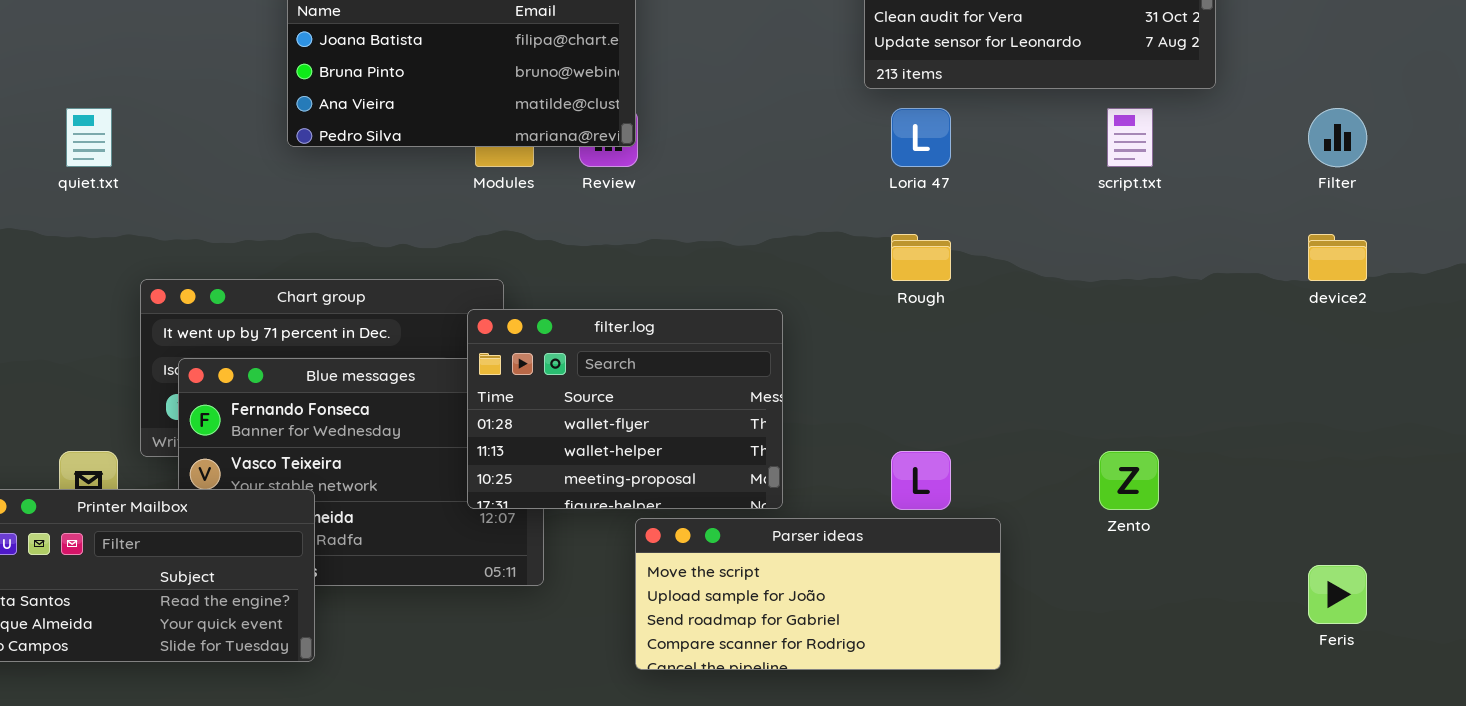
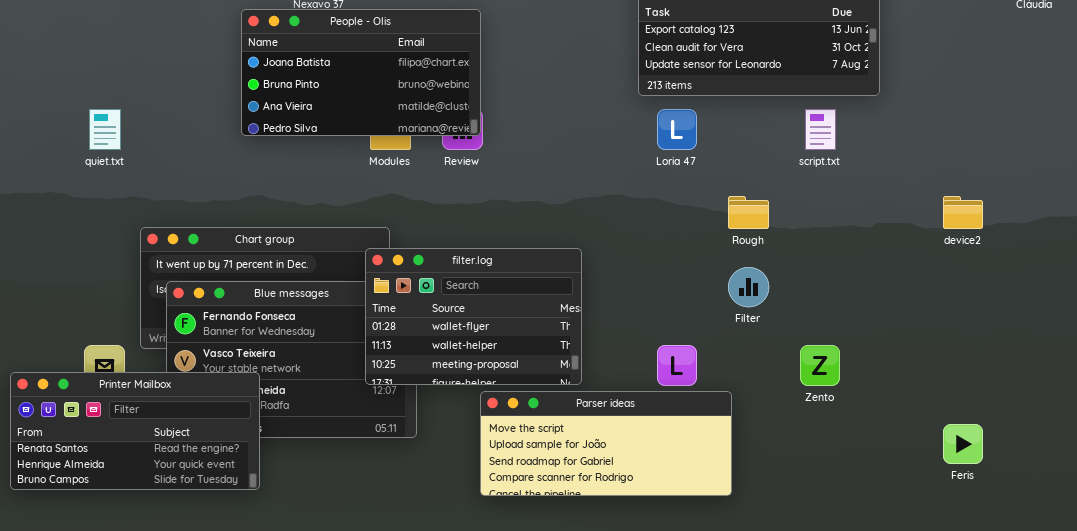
Filter: [1308,108,1367,167] -> [728,267,769,307], moved
Rough: [891,234,951,281] -> [728,196,769,229], moved

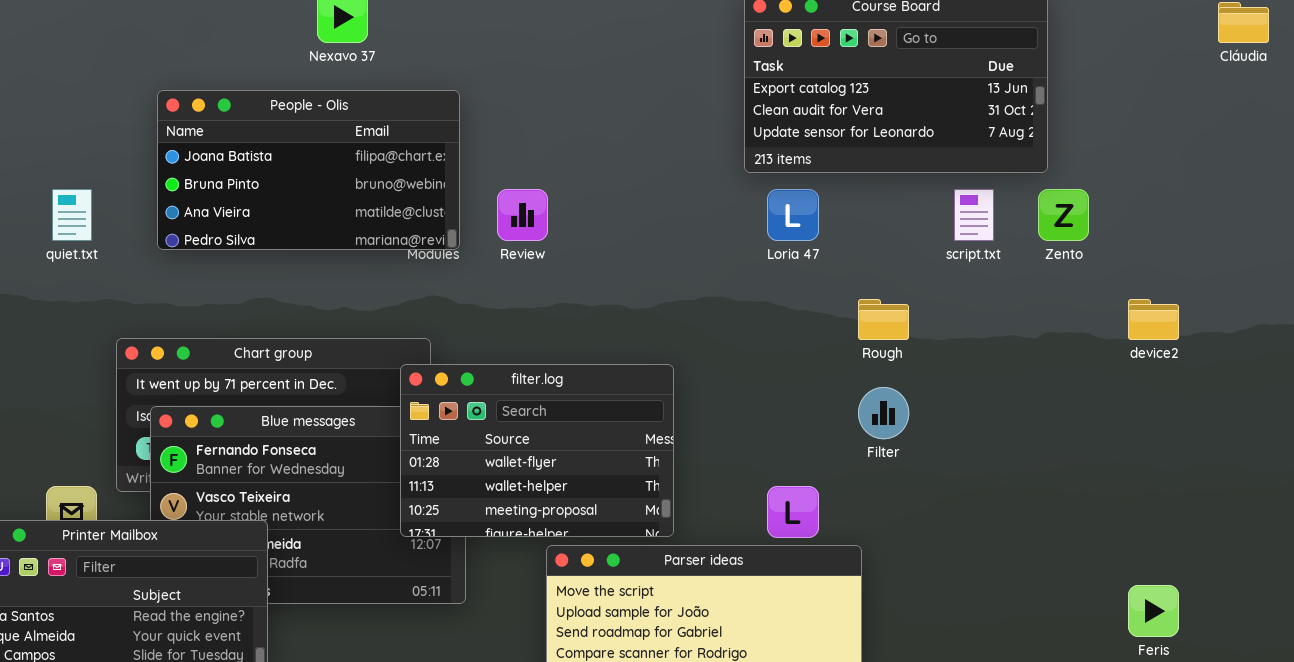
People - Olis: [241,9,481,136] -> [157,90,460,250], moved
Zento: [800,345,840,386] -> [1038,189,1089,241], moved

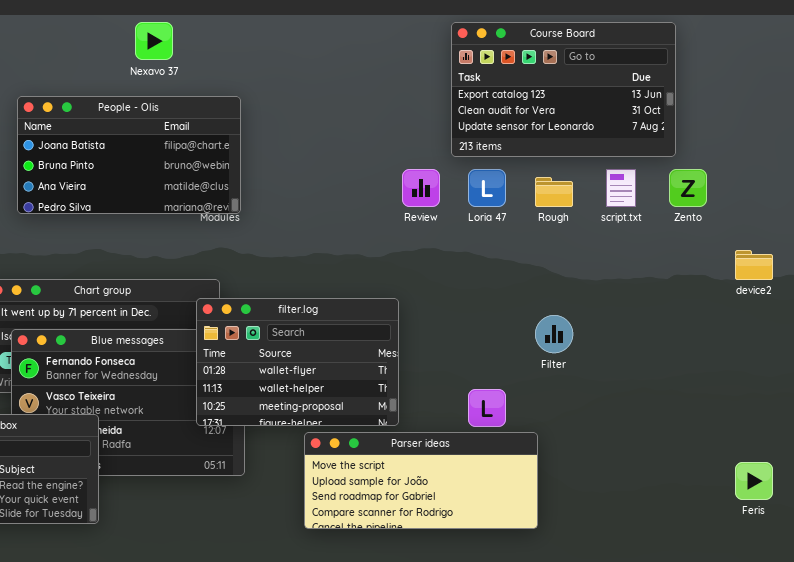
Review: [497,189,548,241] -> [402,169,440,207], moved
Rough: [858,299,909,340] -> [535,177,573,207], moved

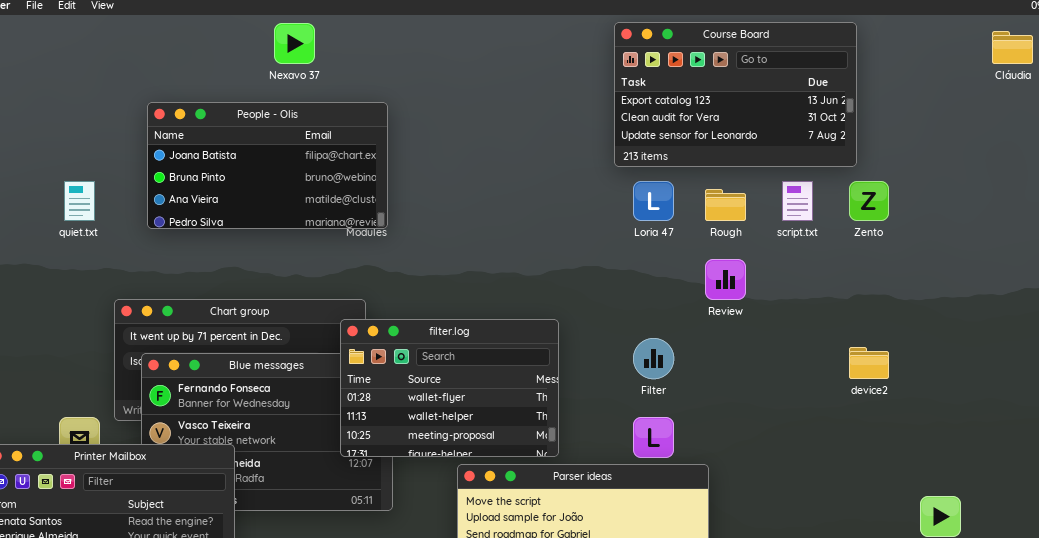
Review: [402,169,440,207] -> [705,259,746,300], moved
device2: [735,250,773,280] -> [849,347,889,379], moved
Filter: [535,315,573,353] -> [633,338,674,379], moved

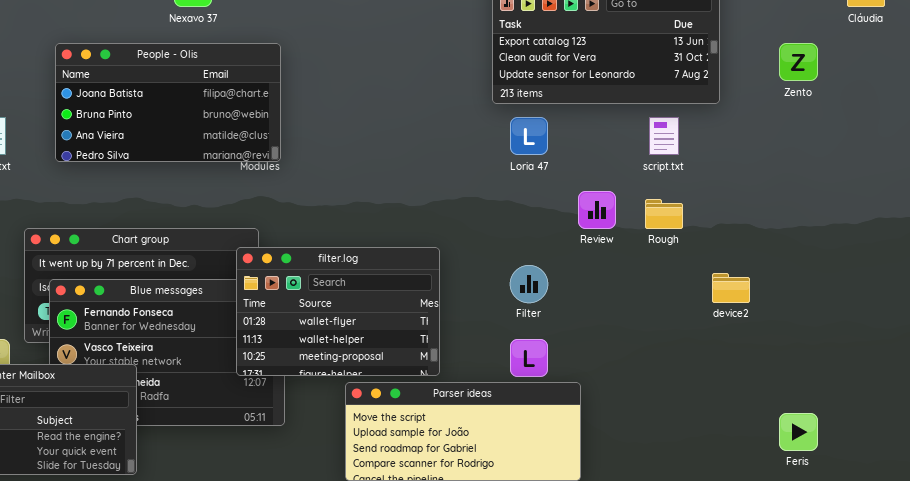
Zento: [849,181,889,221] -> [779,43,818,81], moved
Rough: [705,189,746,221] -> [645,199,683,229], moved

